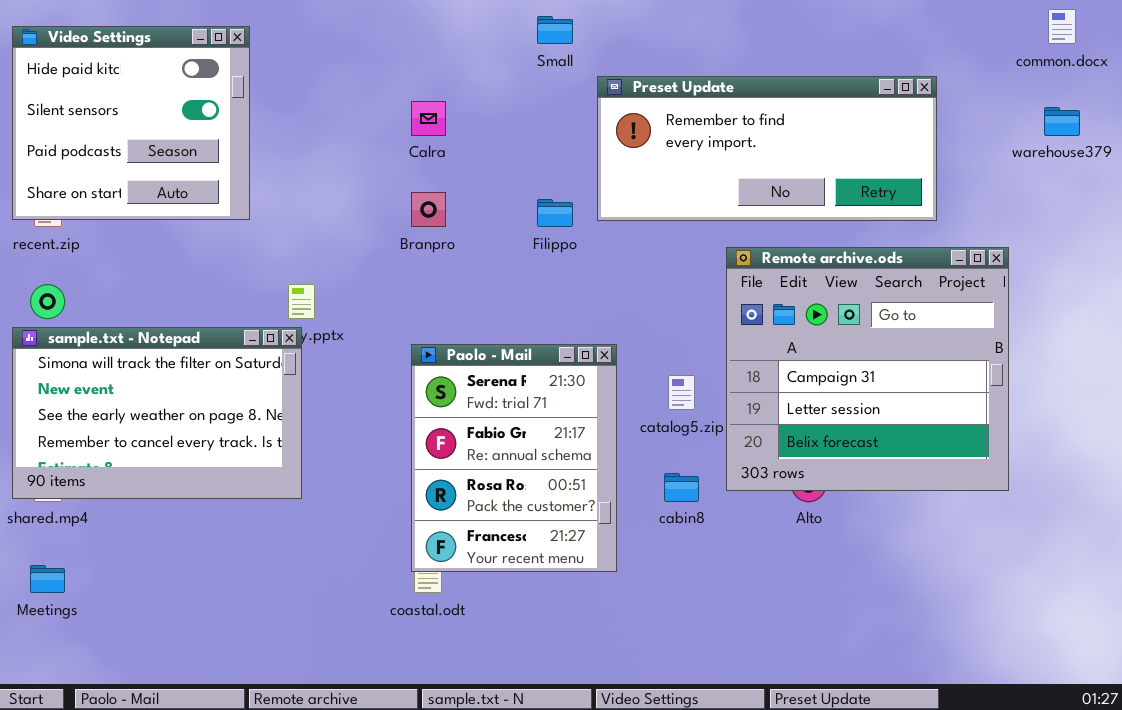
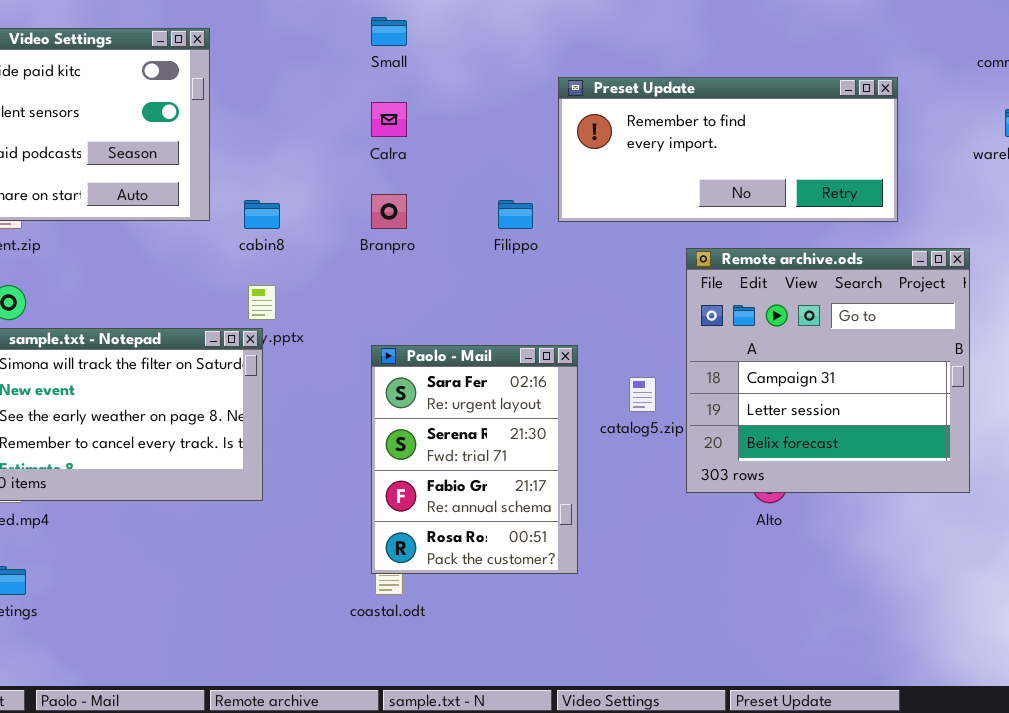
Small: [537,16,573,44] -> [371,17,407,46], moved
Paolo - Mail: [411,344,617,572] -> [371,345,578,574], scrolled up 1 row
cabin8: [664,473,699,502] -> [244,200,280,229], moved

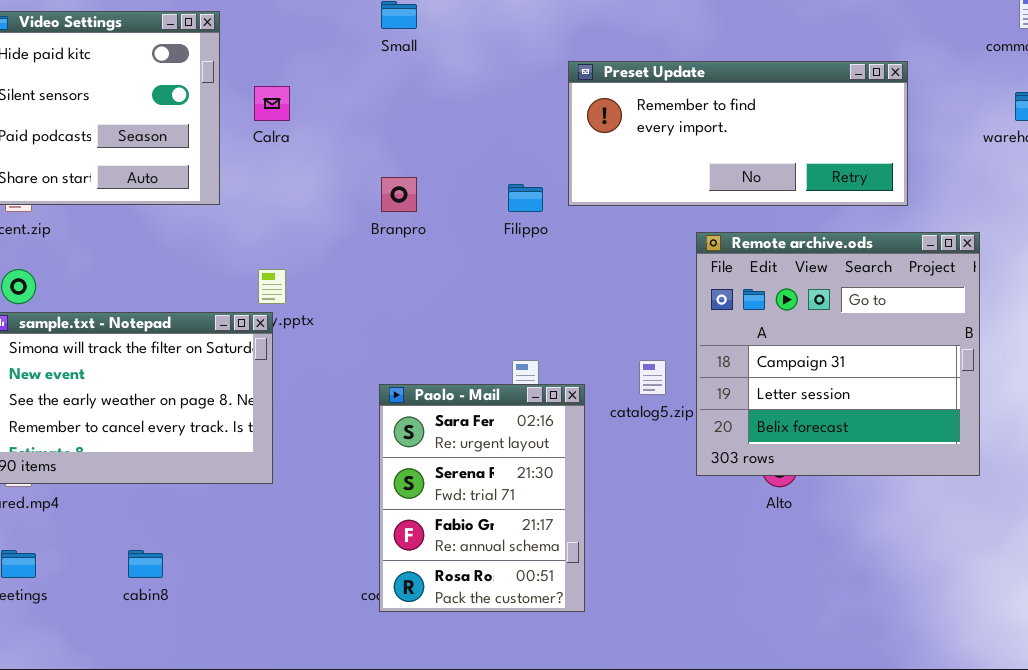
Calra: [371,102,407,137] -> [254,86,290,121], moved
cabin8: [244,200,280,229] -> [128,550,163,578], moved
Paolo - Mail: [371,345,578,574] -> [379,384,585,612], moved

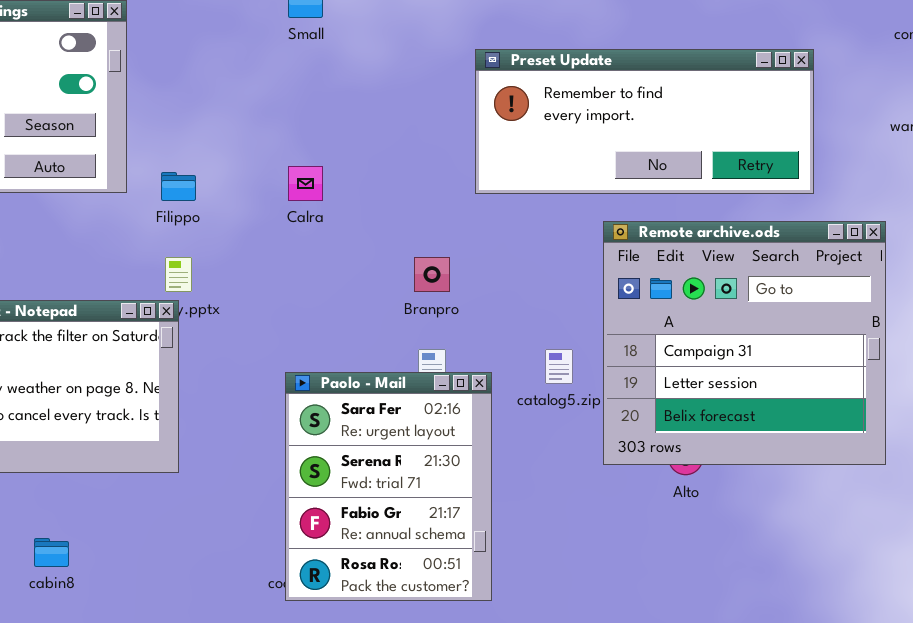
Calra: [254,86,290,121] -> [288,166,323,201], moved
Branpro: [381,177,417,212] -> [414,257,450,292], moved
Filippo: [508,184,543,212] -> [161,172,196,201], moved

